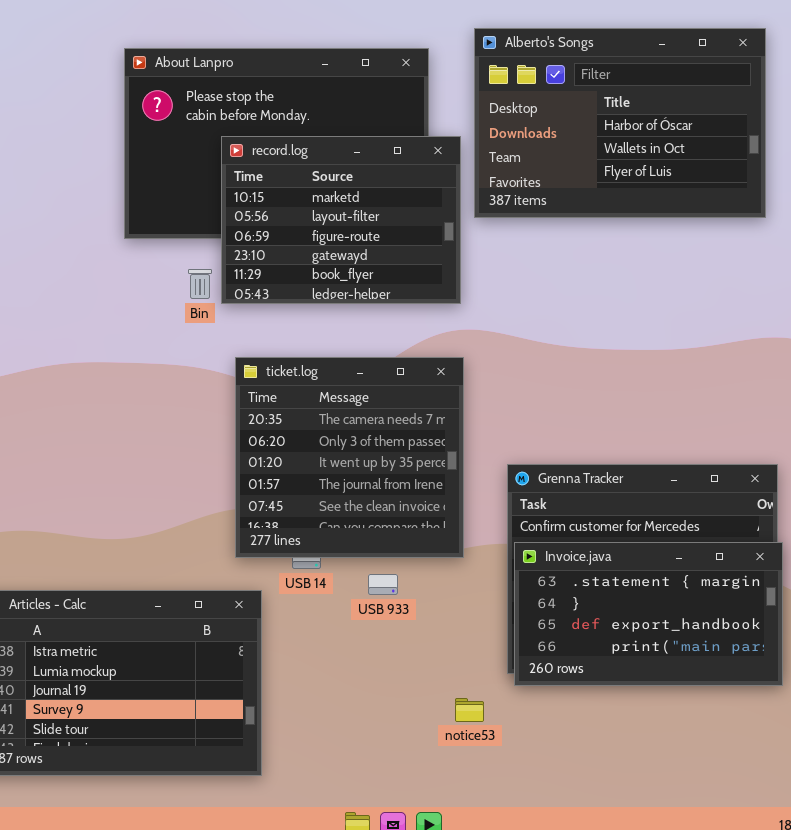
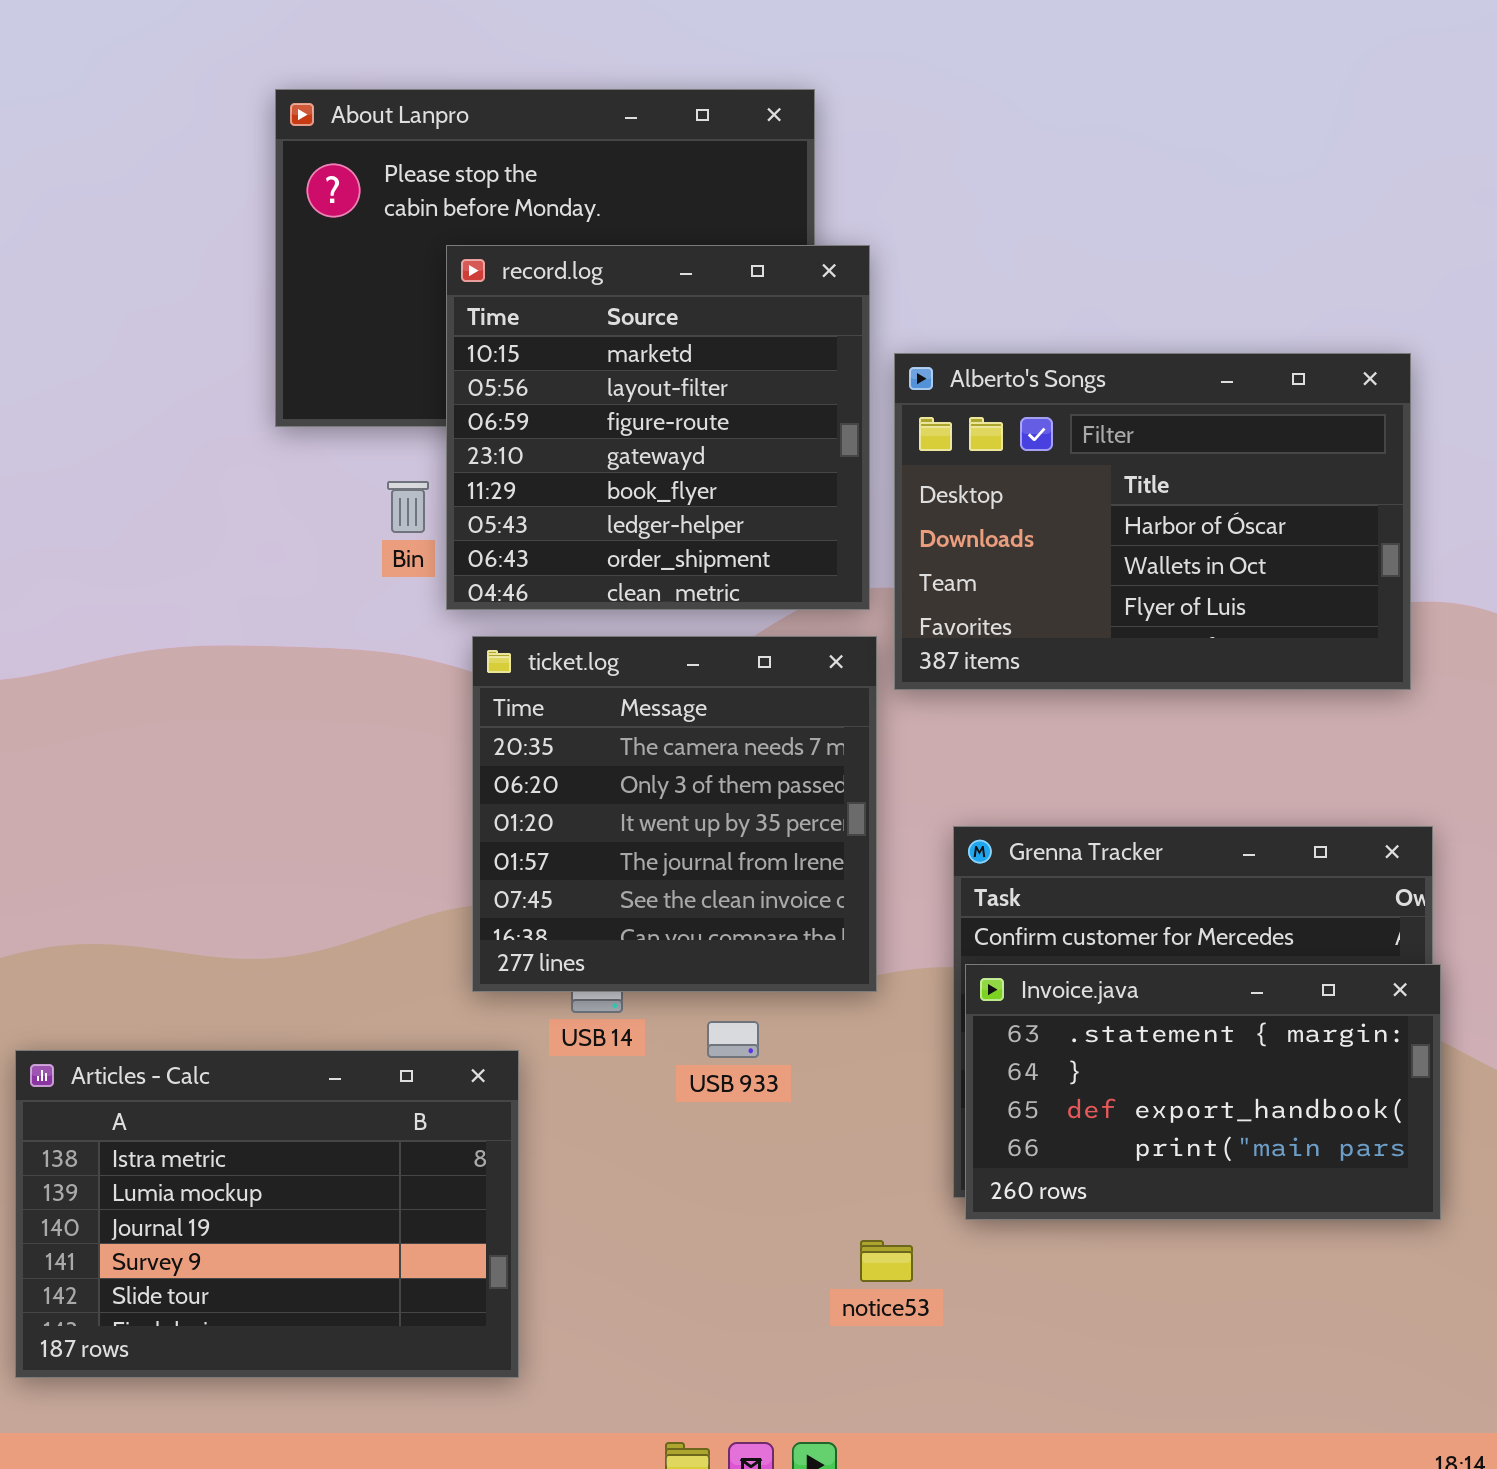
Alberto's Songs: [474,28,766,218] -> [894,353,1411,690], moved
record.log: [221,136,461,304] -> [446,245,870,610], resized

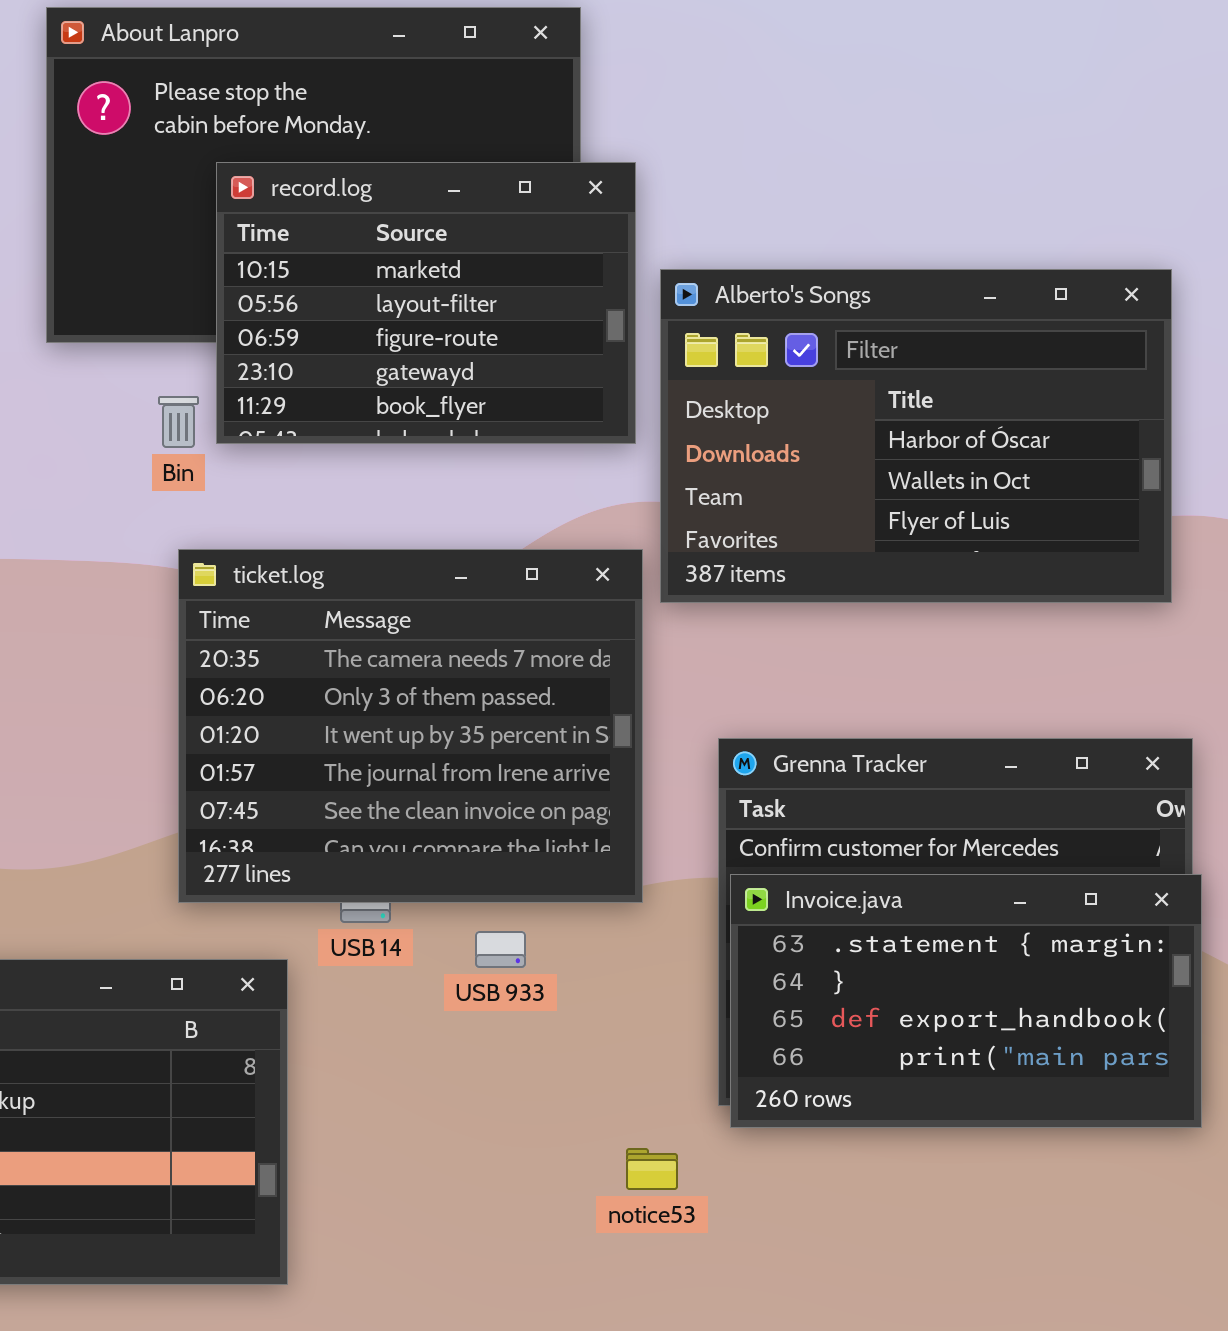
record.log: [446,245,870,610] -> [216,162,636,444], resized
ticket.log: [472,636,877,992] -> [178,549,643,903], resized

